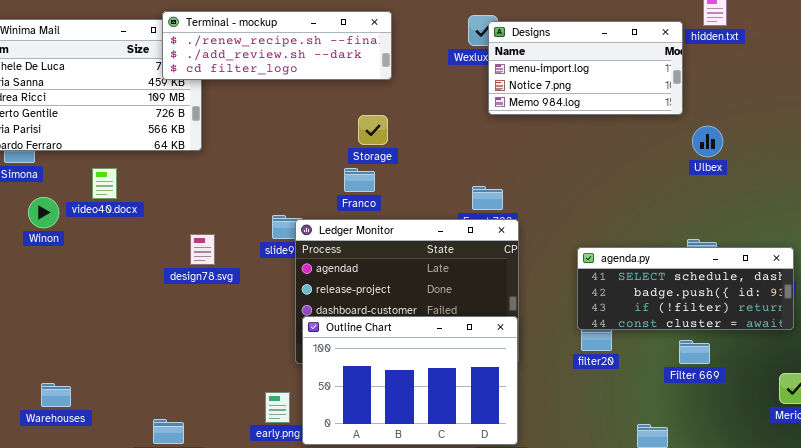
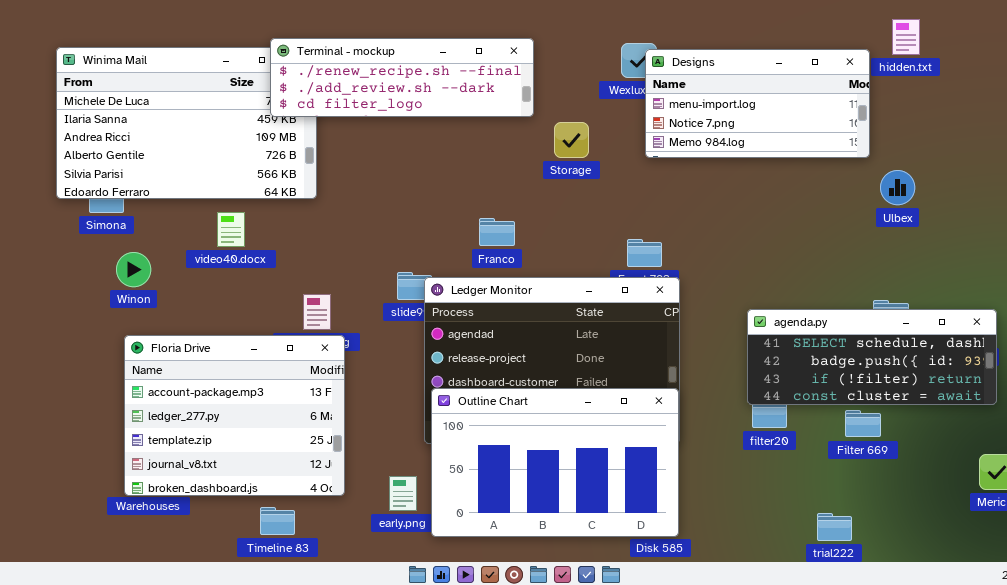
Storage: [358,115,388,145] -> [554,122,589,158], moved
video40.docx: [92,168,117,199] -> [217,212,245,247], moved
Floria Drive: none -> [124,335,345,496], opened
Filter 669: [679,340,710,364] -> [845,410,881,437], moved

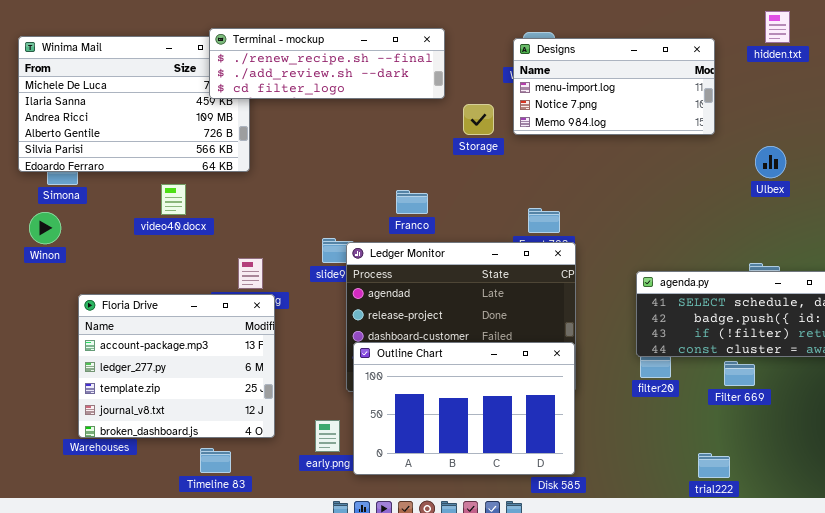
Designs: [645,49,870,158] -> [513,38,715,135], moved
Winon: [116,252,151,287] -> [29,212,61,244], moved

